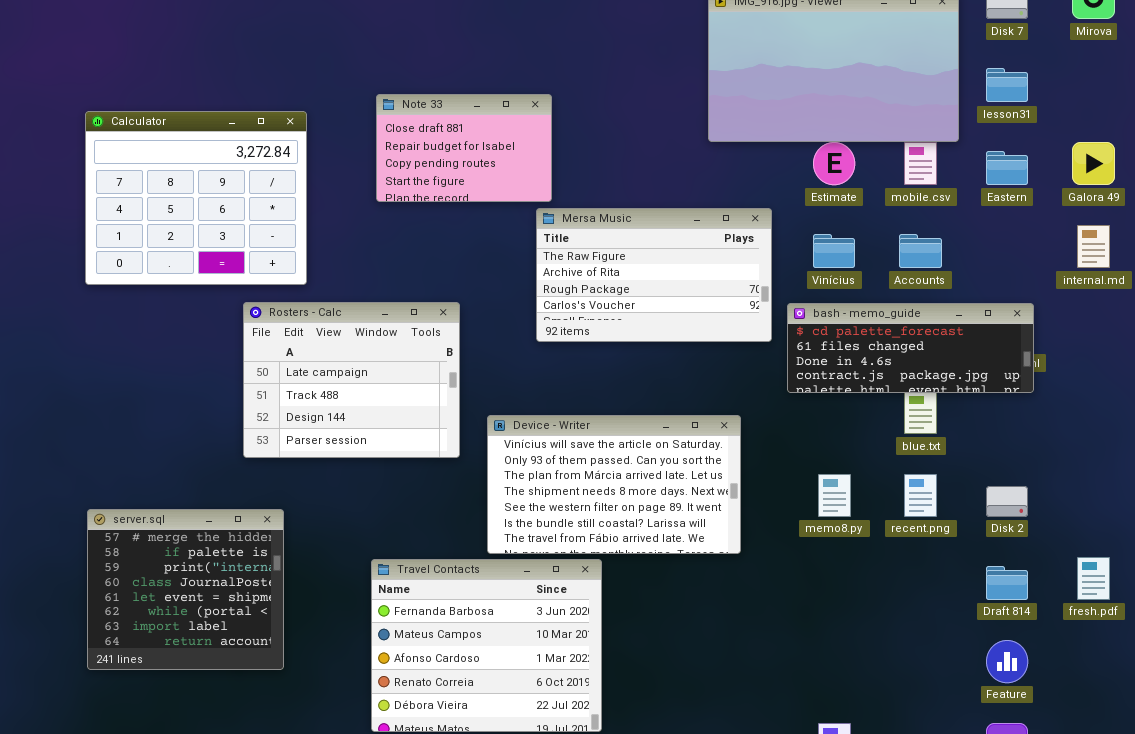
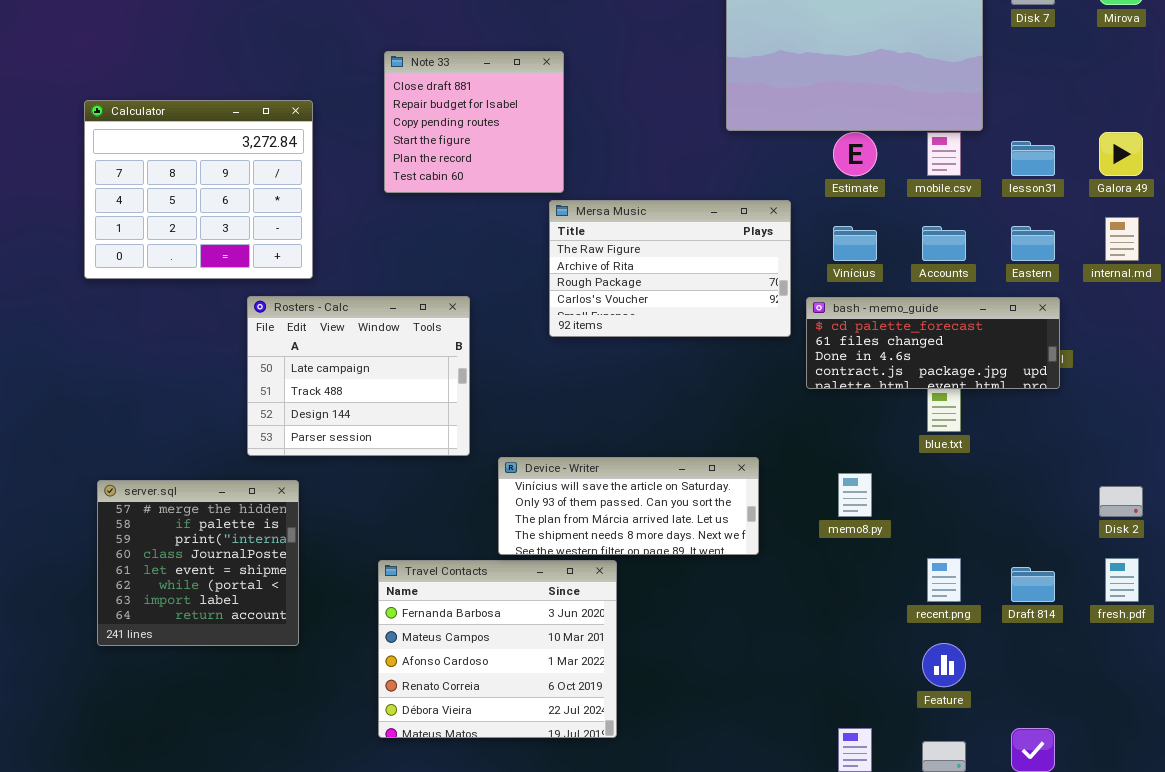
lesson31: [986,68,1028,102] -> [1011,141,1055,176], moved
Note 33: [376,94,552,202] -> [384,51,564,193], resized
Eastern: [986,151,1028,185] -> [1011,226,1055,261], moved
Device - Writer: [487,415,741,554] -> [498,457,759,555], resized
recent.png: [904,474,937,517] -> [927,558,961,602], moved
Disk 2: [986,486,1028,517] -> [1099,486,1143,517], moved
server.sql: [87,509,284,670] -> [97,480,299,646], moved
Feature: [986,640,1028,683] -> [922,643,966,687], moved

